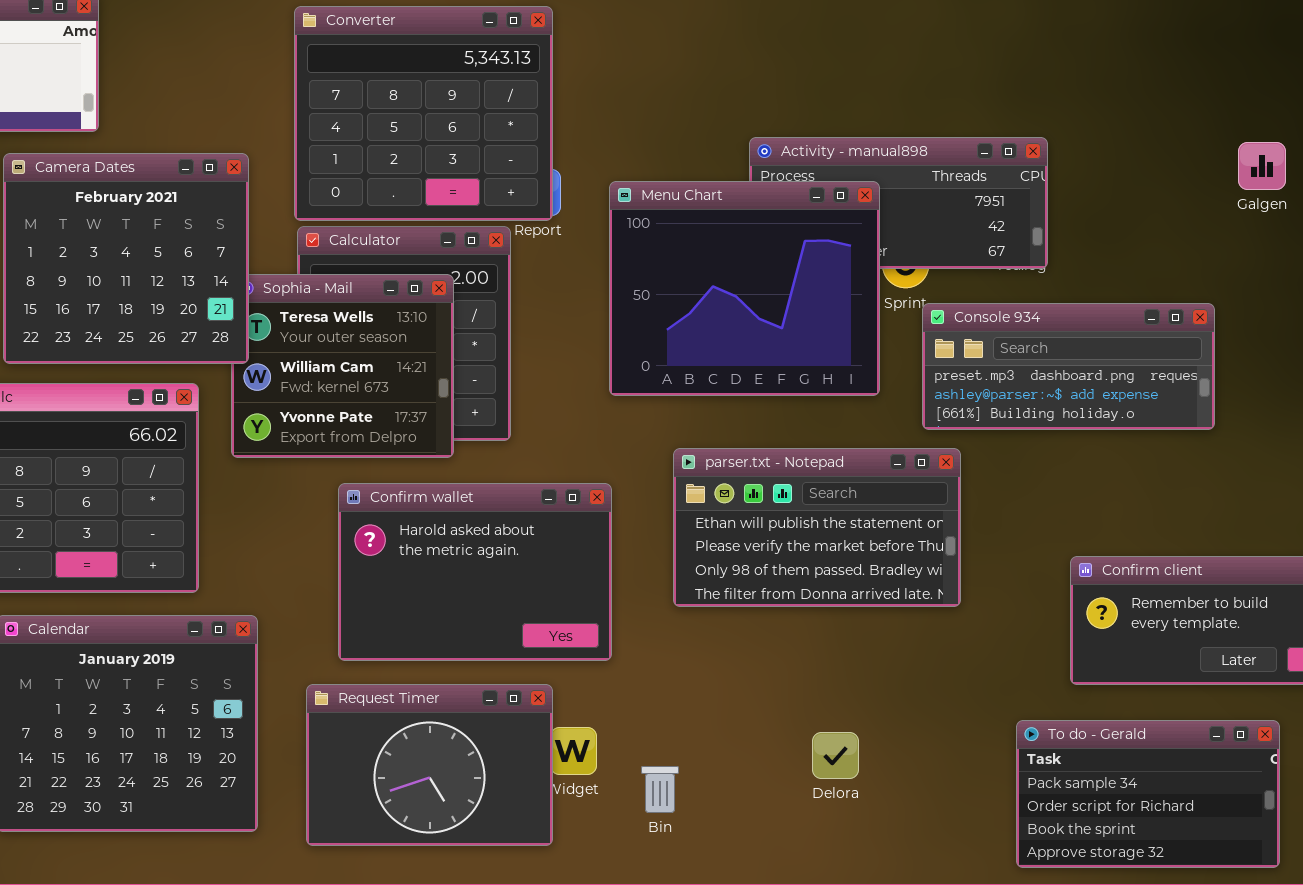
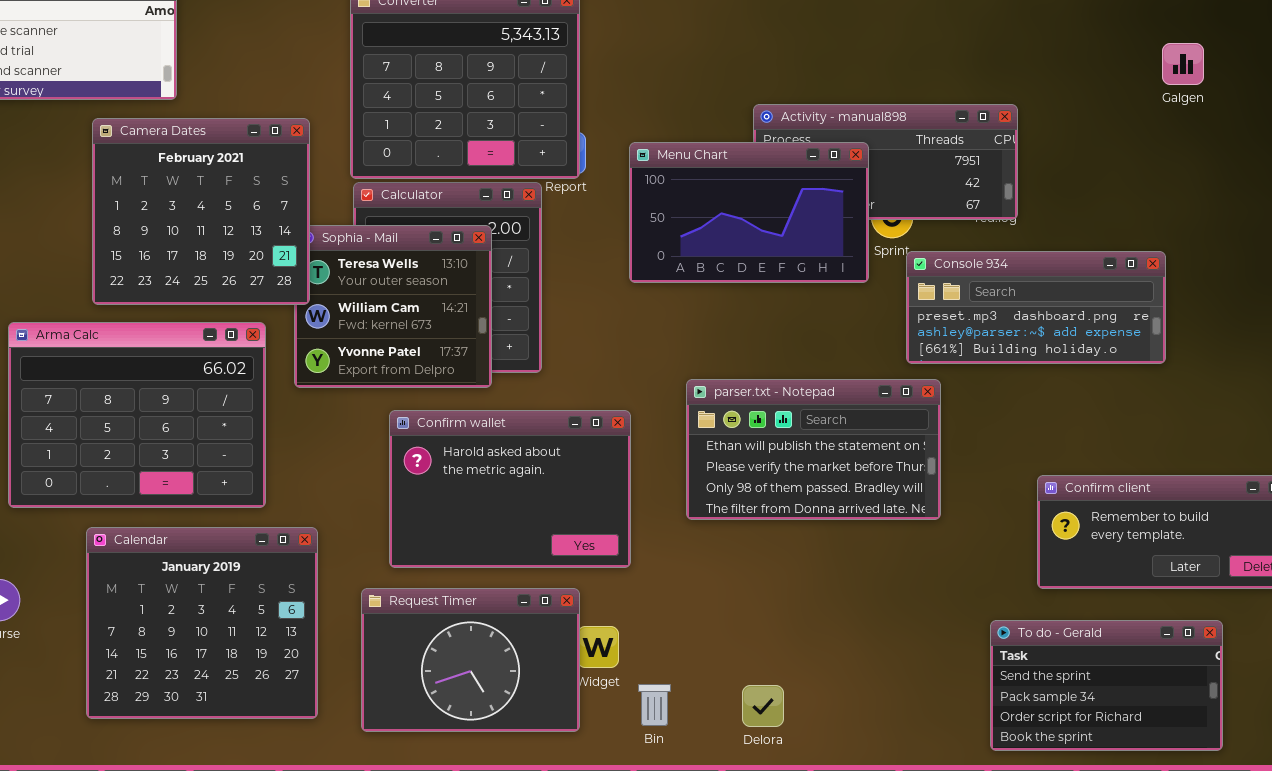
Galgen: [1238,142,1286,190] -> [1162,43,1204,85], moved
Menu Chart: [609,181,880,396] -> [629,142,869,283], resized
To do - Gerald: [1016,720,1280,868] -> [990,620,1223,751], scrolled up 1 row
Delora: [812,732,859,779] -> [742,685,784,727], moved
Bin: [641,766,679,813] -> [638,684,671,726], moved

